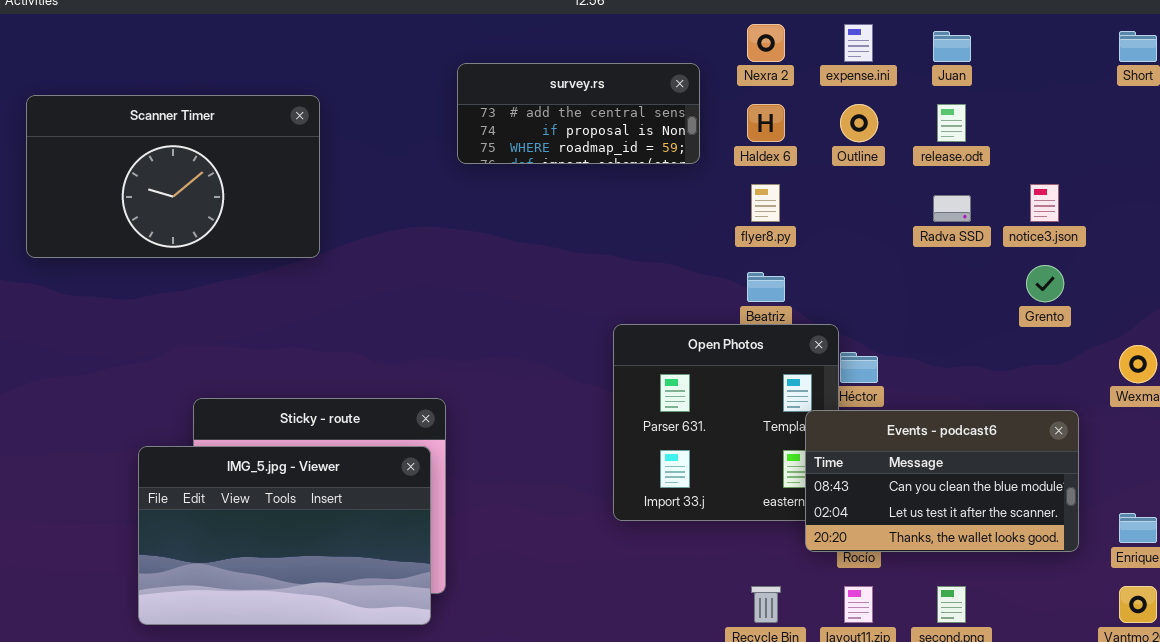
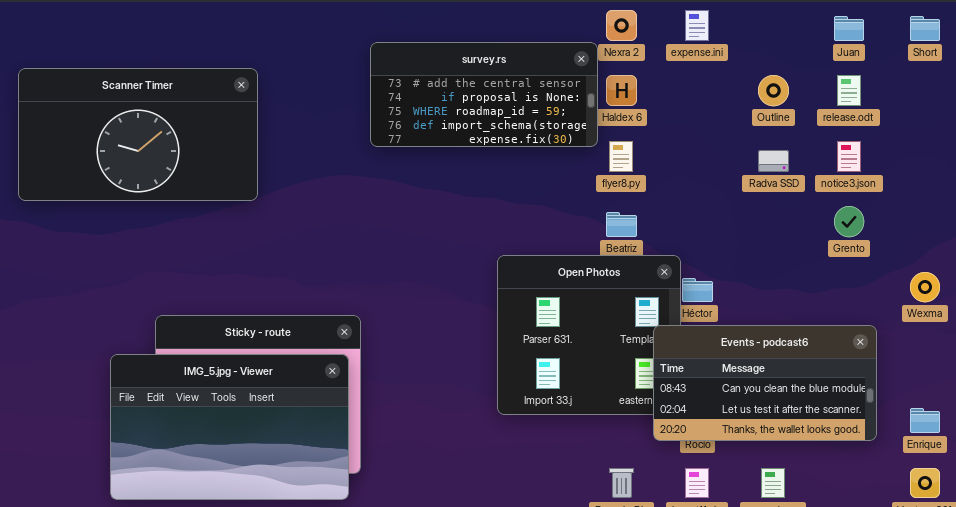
Juan: [933,31,971,62] -> [834,16,864,41], moved
survey.rs: [457,63,700,164] -> [370,42,598,147], resized
Outline: [840,104,878,142] -> [758,75,789,106], moved
release.odt: [937,104,966,142] -> [837,75,861,106], moved

